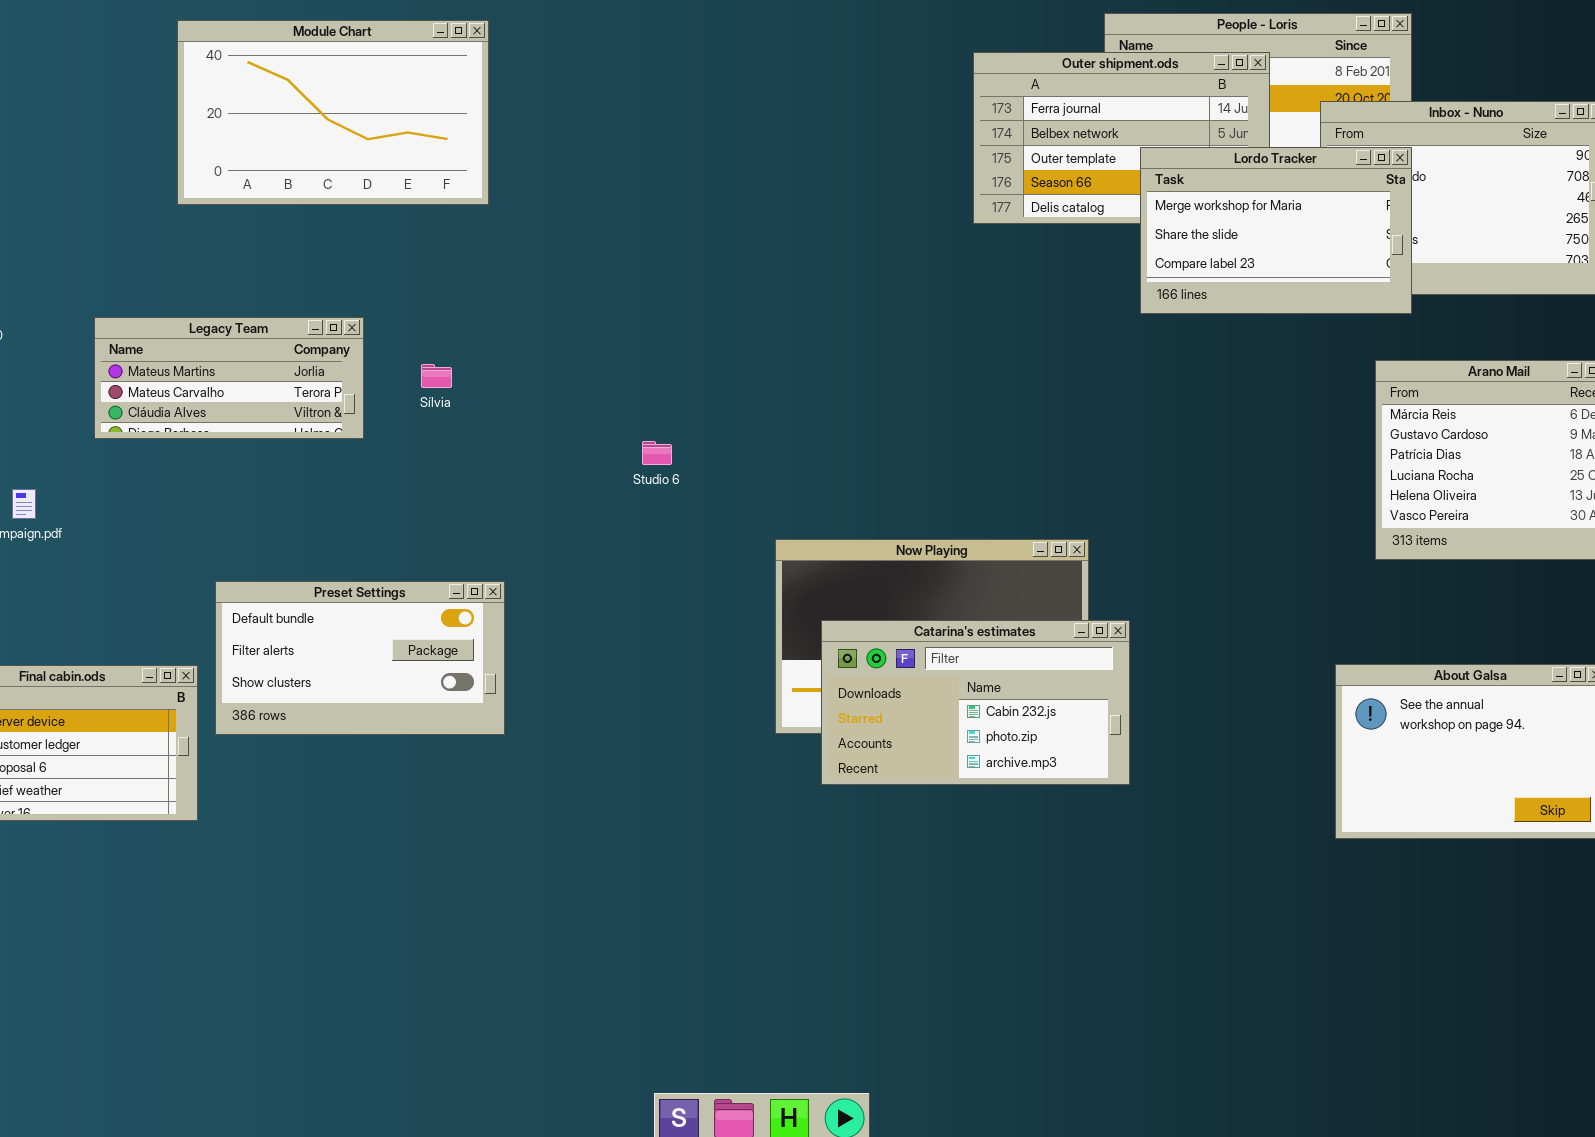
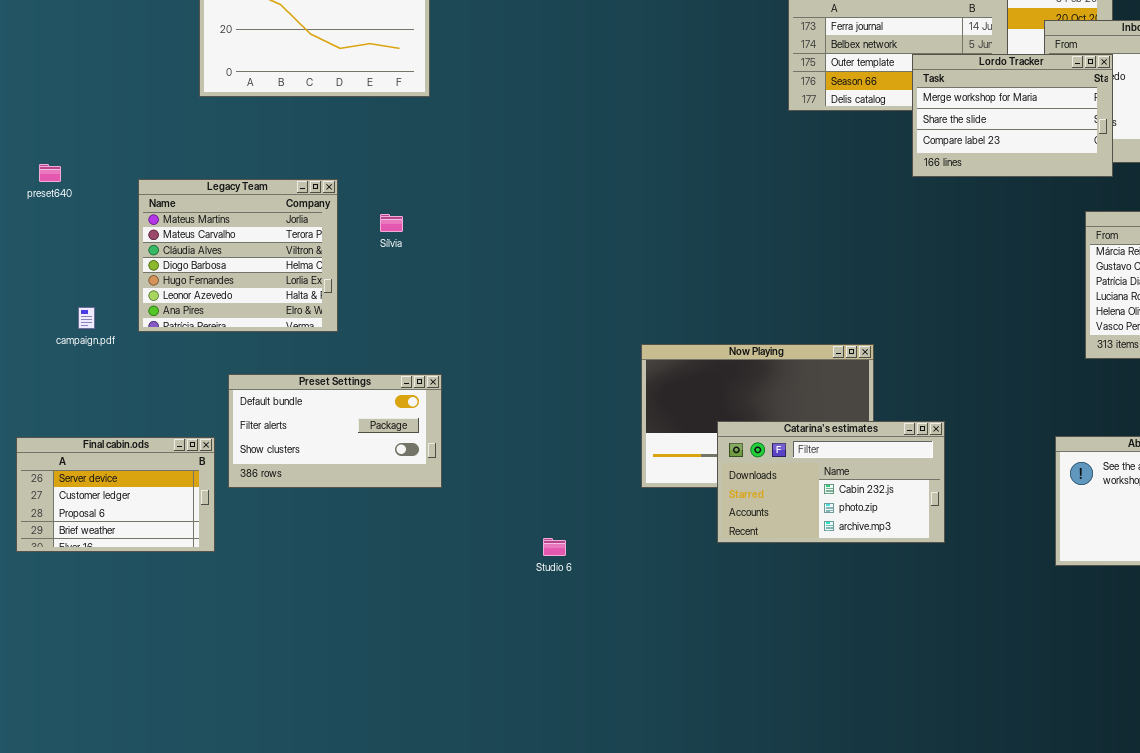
Legacy Team: [94,317,364,439] -> [138,179,338,332], resized
Studio 6: [642,441,672,465] -> [543,538,566,556], moved
Catarina's estimates: [821,620,1130,785] -> [717,421,945,543], moved

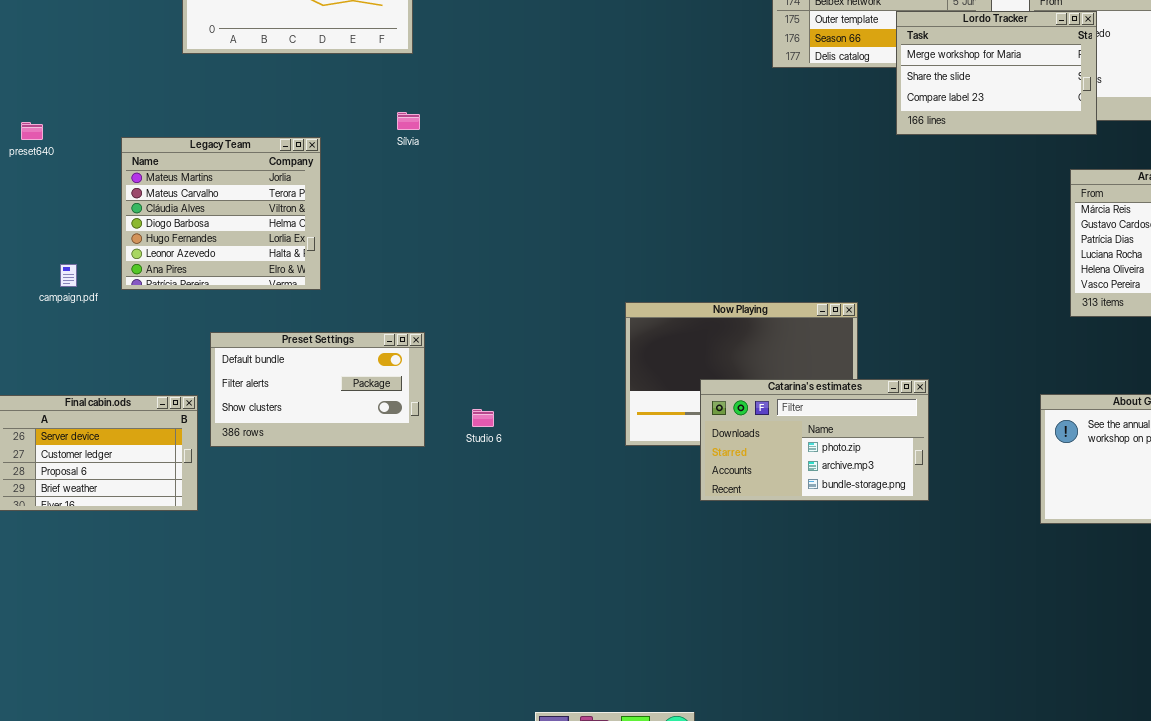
Sílvia: [380,214,403,232] -> [397,112,420,130], moved
Catarina's estimates: [717,421,945,543] -> [700,379,929,501], scrolled down 1 row
Studio 6: [543,538,566,556] -> [472,409,494,427], moved

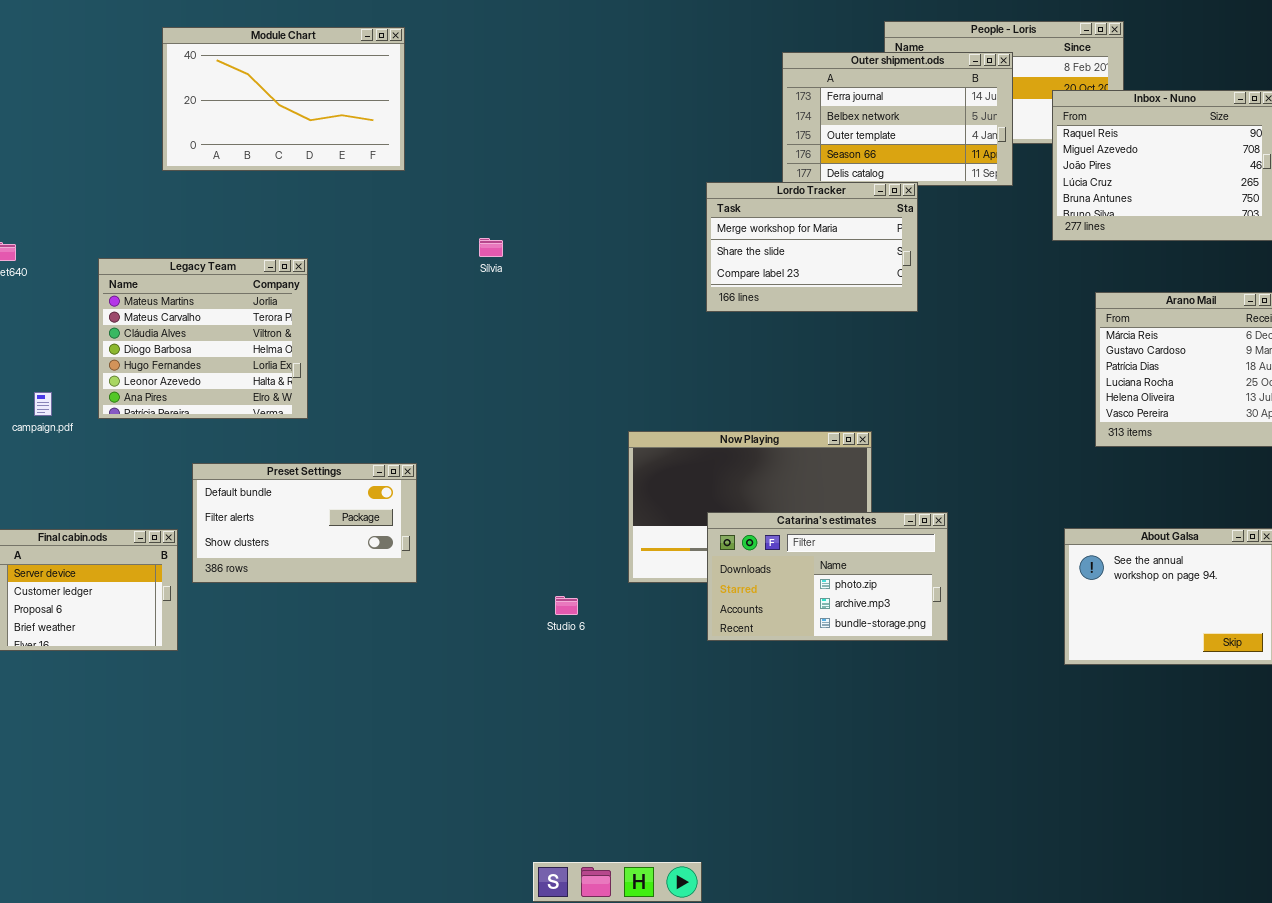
Lordo Tracker: [896,11,1097,135] -> [706,182,918,312], moved
Sílvia: [397,112,420,130] -> [479,238,503,257], moved
Studio 6: [472,409,494,427] -> [555,596,578,615], moved

